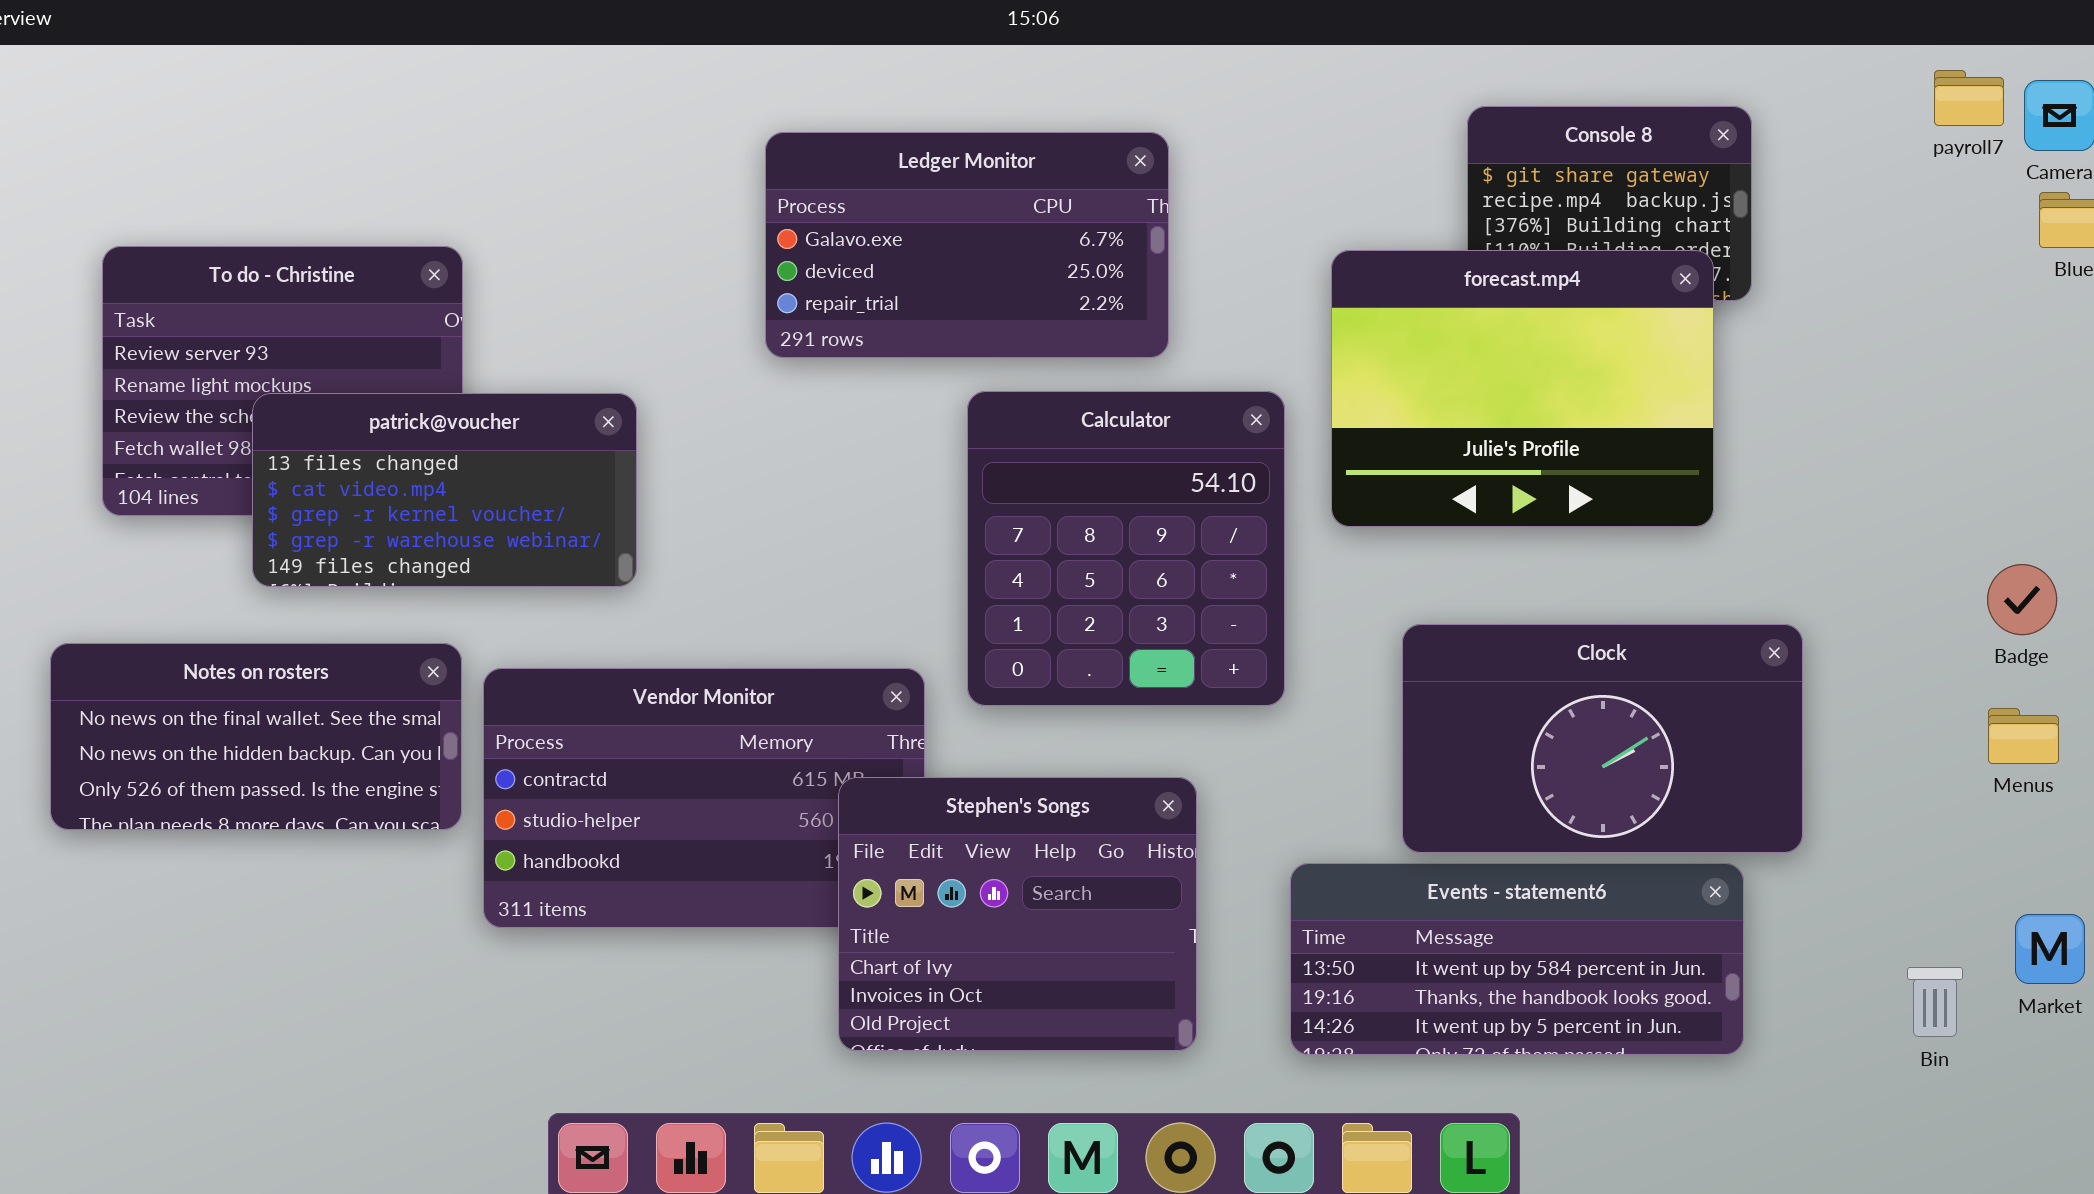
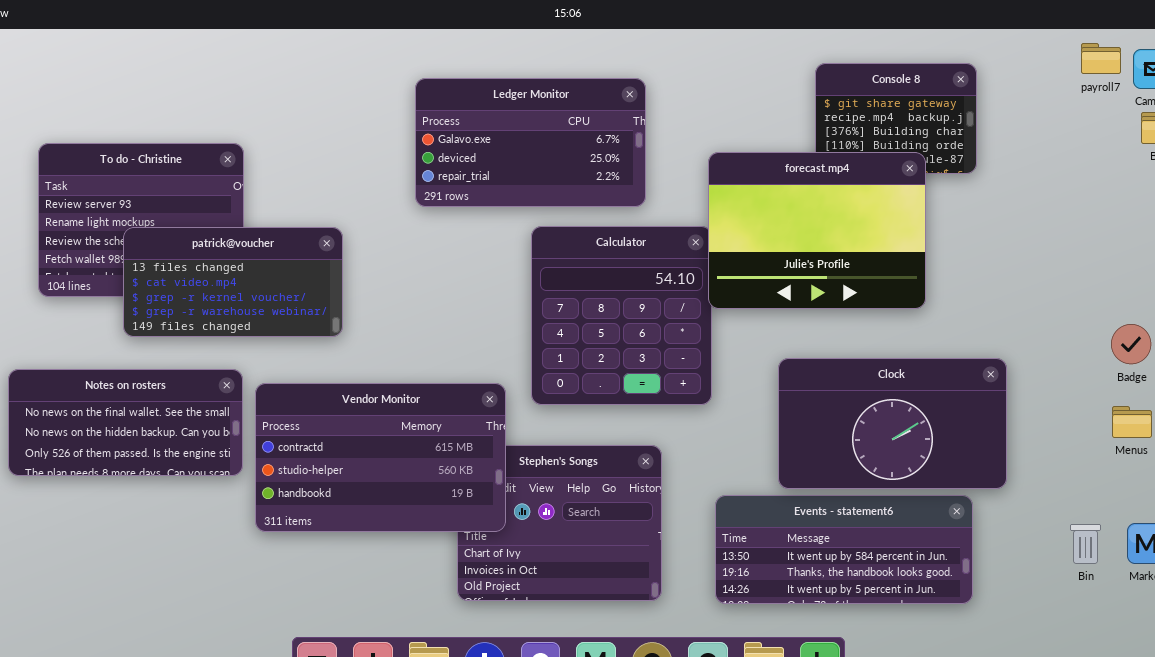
forecast.mp4: [1331,250,1714,527] -> [708,152,926,309], moved
Vendor Monitor: [483,668,925,928] -> [255,383,506,532], raised
Bin: [1907,967,1963,1037] -> [1070,524,1101,564], moved

